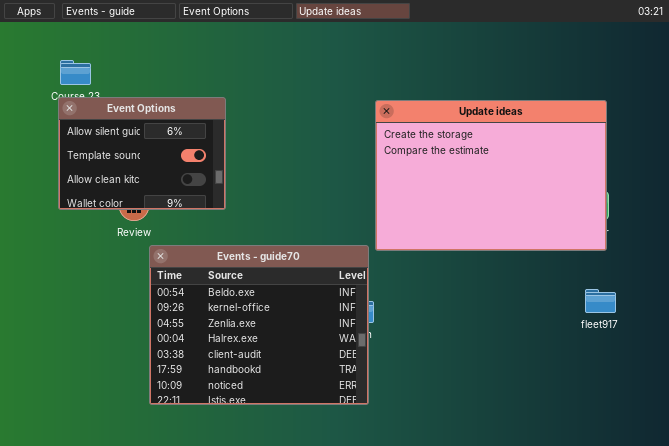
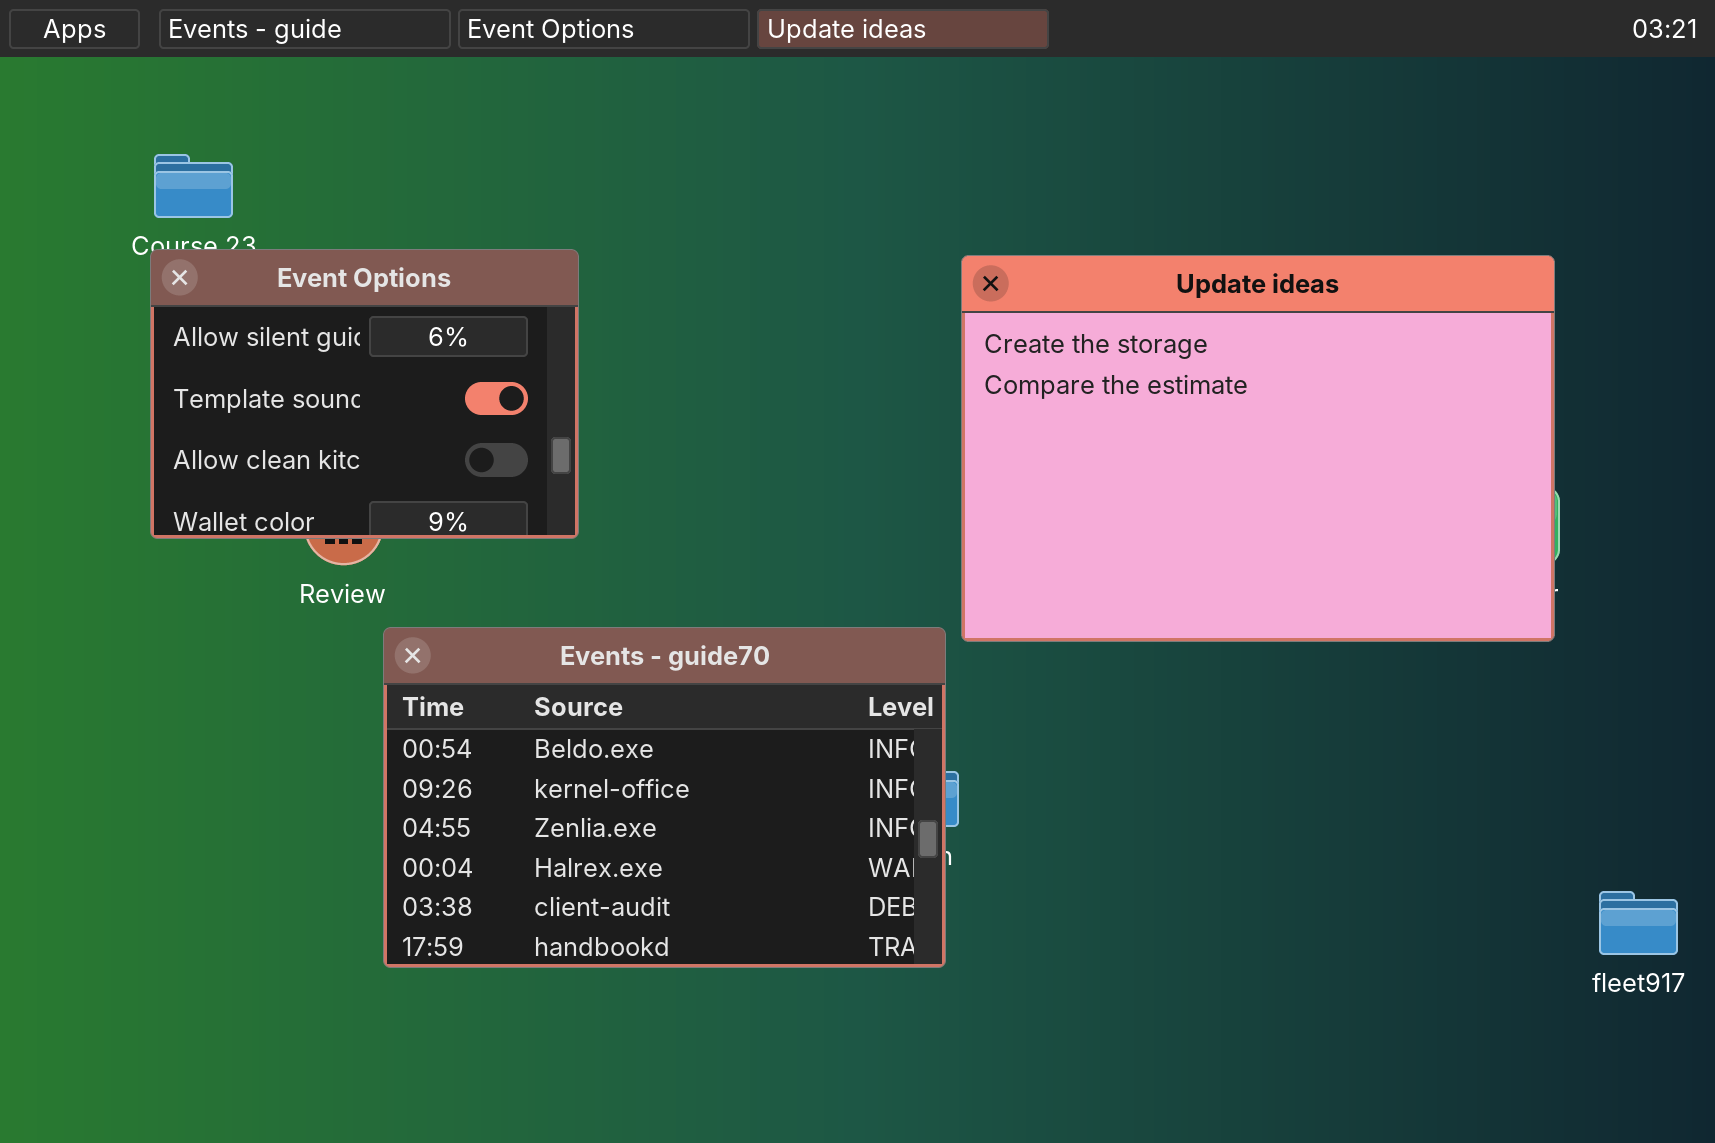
Events - guide70: [149,245,369,405] -> [383,627,946,968], resized
fleet917: [585,289,616,313] -> [1599,891,1678,955], moved

